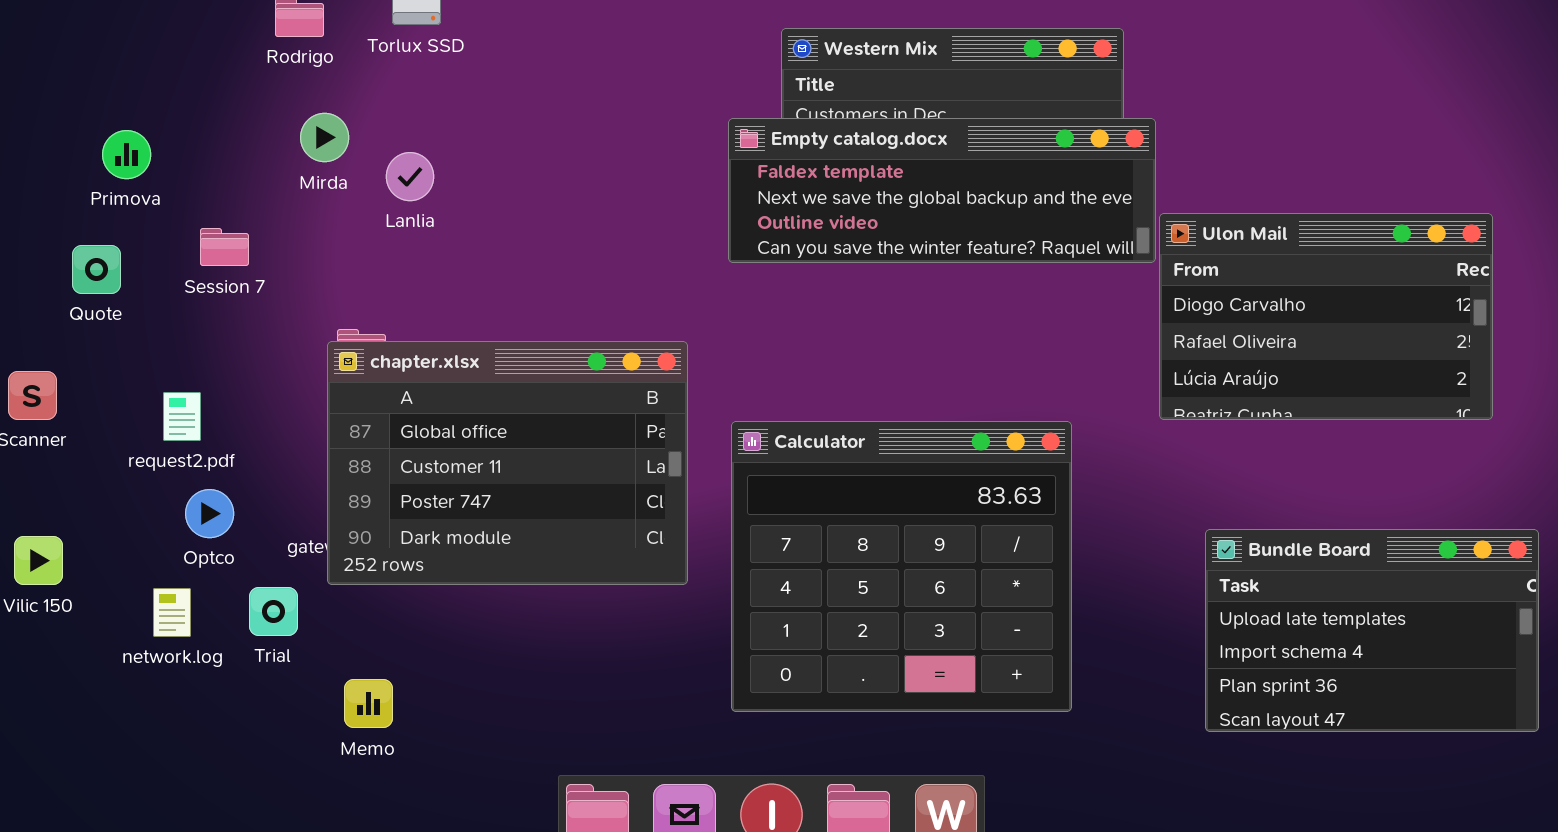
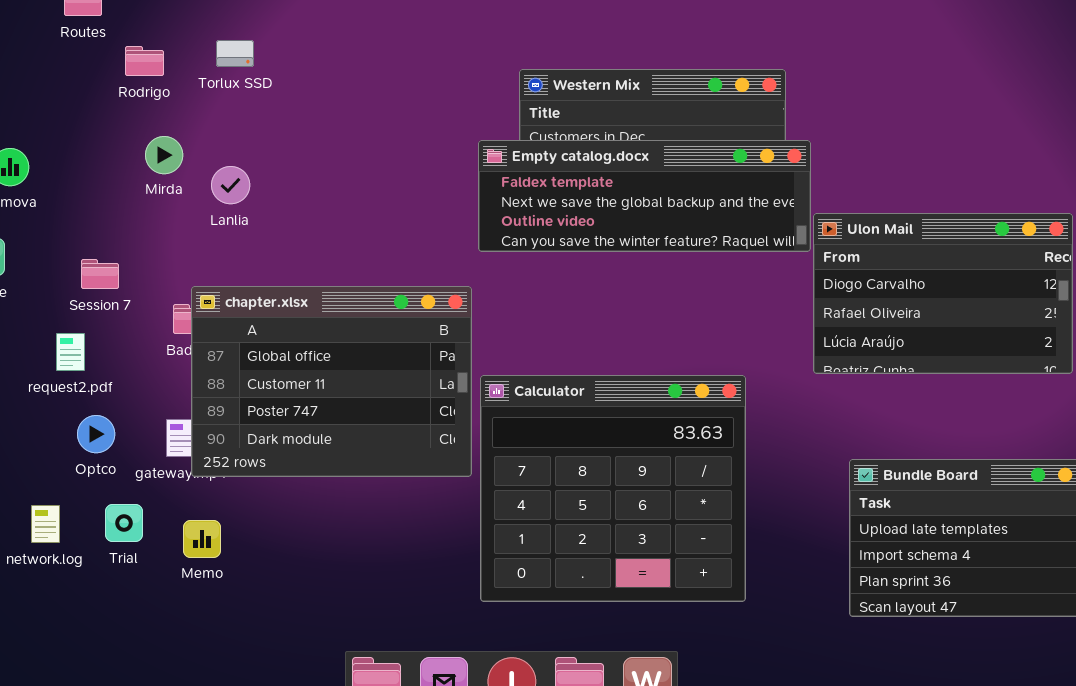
Session 7: [200,228,249,266] -> [81,259,119,289], moved
chapter.xlsx: [327,341,688,585] -> [191,286,472,477], moved
request2.pdf: [163,392,201,441] -> [56,333,85,371], moved
Optco: [185,489,234,538] -> [77,415,115,453], moved
Memo: [344,679,393,728] -> [183,520,221,558], moved

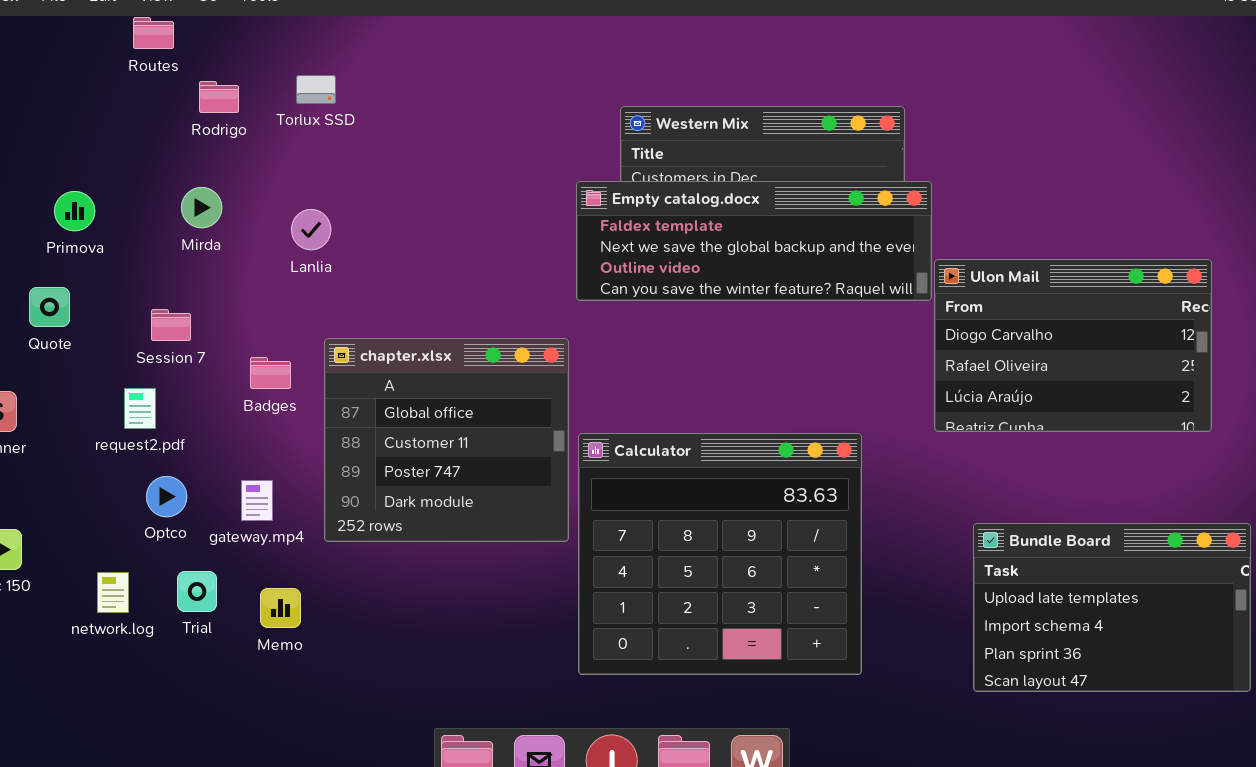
Mirda: [145,136,183,174] -> [181,187,222,228], moved
chapter.xlsx: [191,286,472,477] -> [324,338,569,542], resized

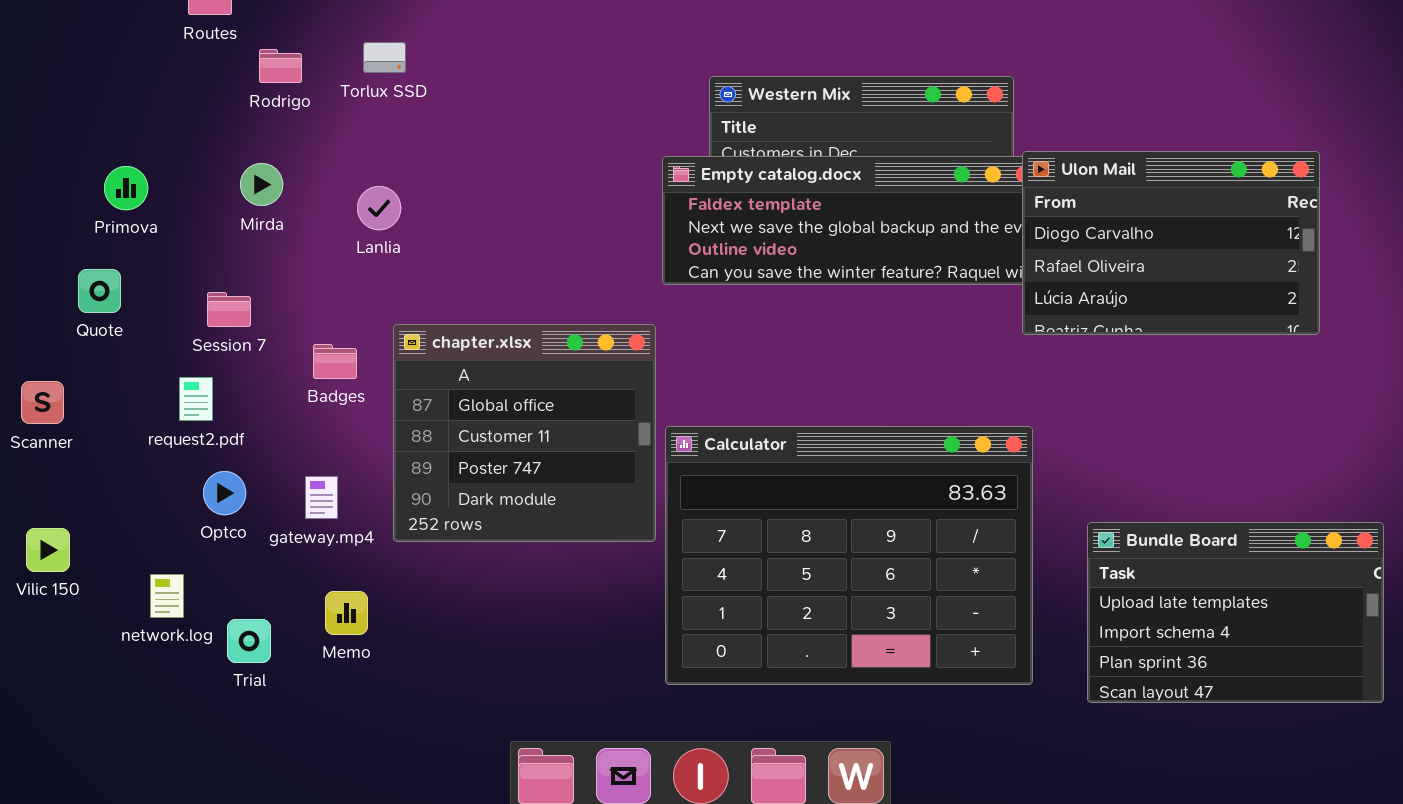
Ulon Mail: [934,259,1212,432] -> [1022,151,1320,335], moved
Calculator: [578,433,862,675] -> [665,426,1033,685], resized
Trial: [177,571,217,612] -> [227,619,271,663], moved

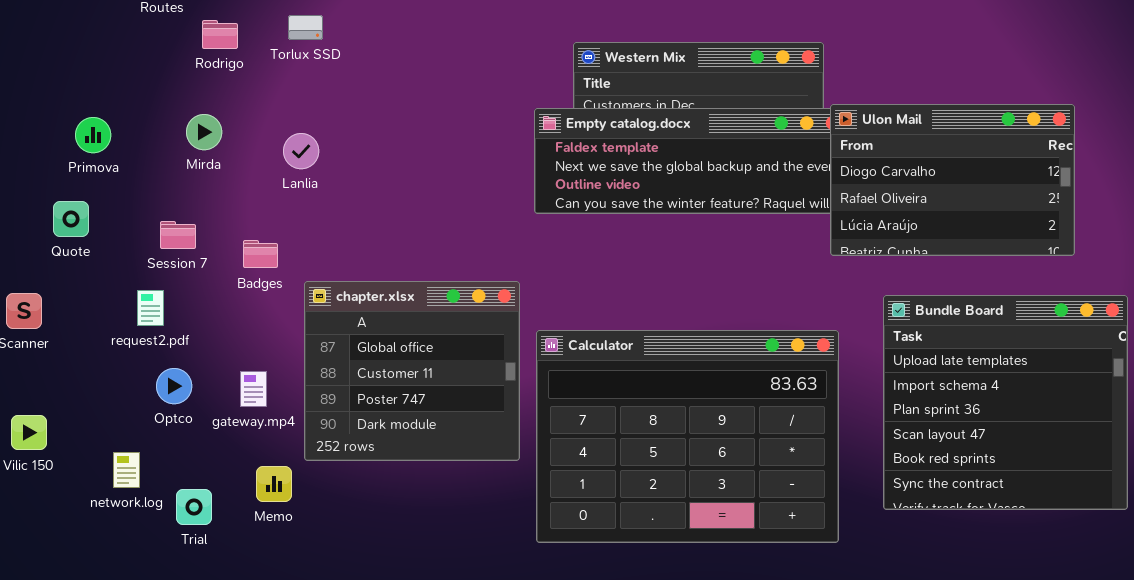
chapter.xlsx: [393,324,656,542] -> [304,281,520,461], moved
Badges: [313,344,357,379] -> [243,240,278,268], moved
Bundle Board: [1087,522,1384,703] -> [883,295,1128,510], moved, resized

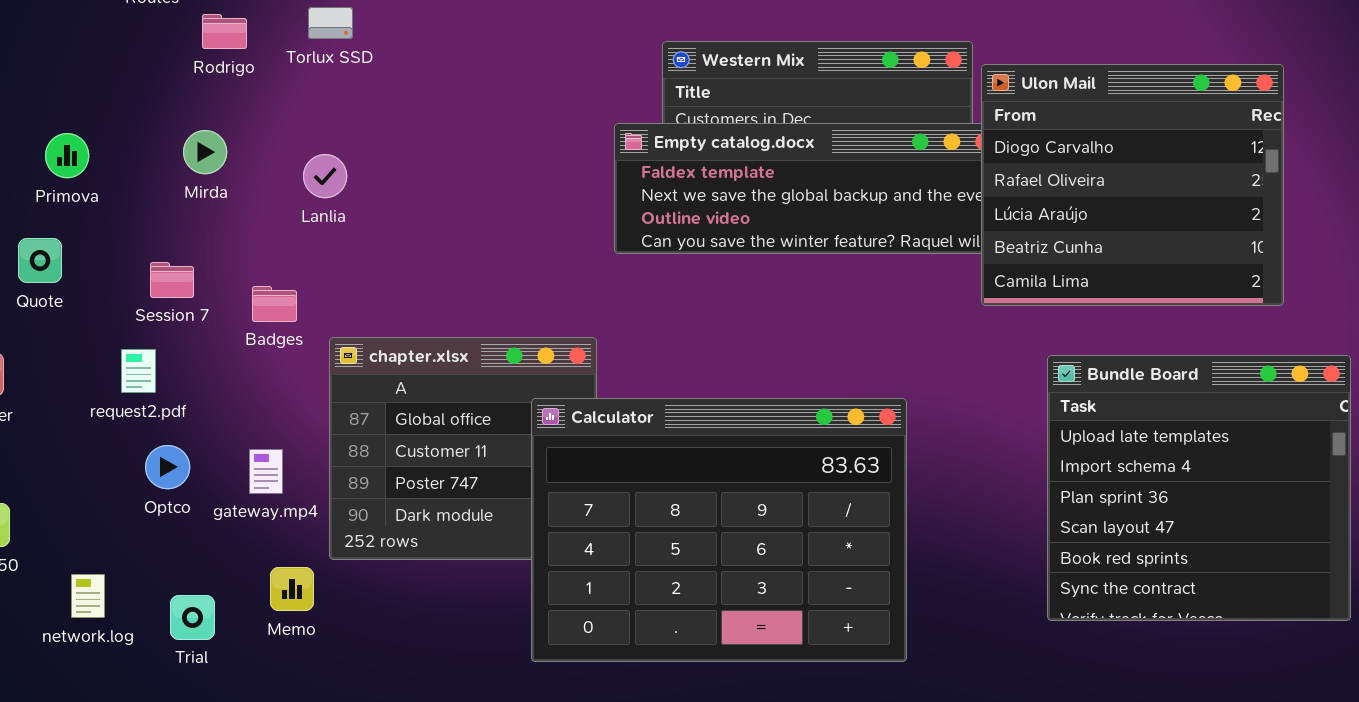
Ulon Mail: [830,104,1075,256] -> [981,64,1284,306], resized
Calculator: [536,330,839,543] -> [531,398,907,662], moved
network.log: [113,452,140,488] -> [71,574,105,618], moved

